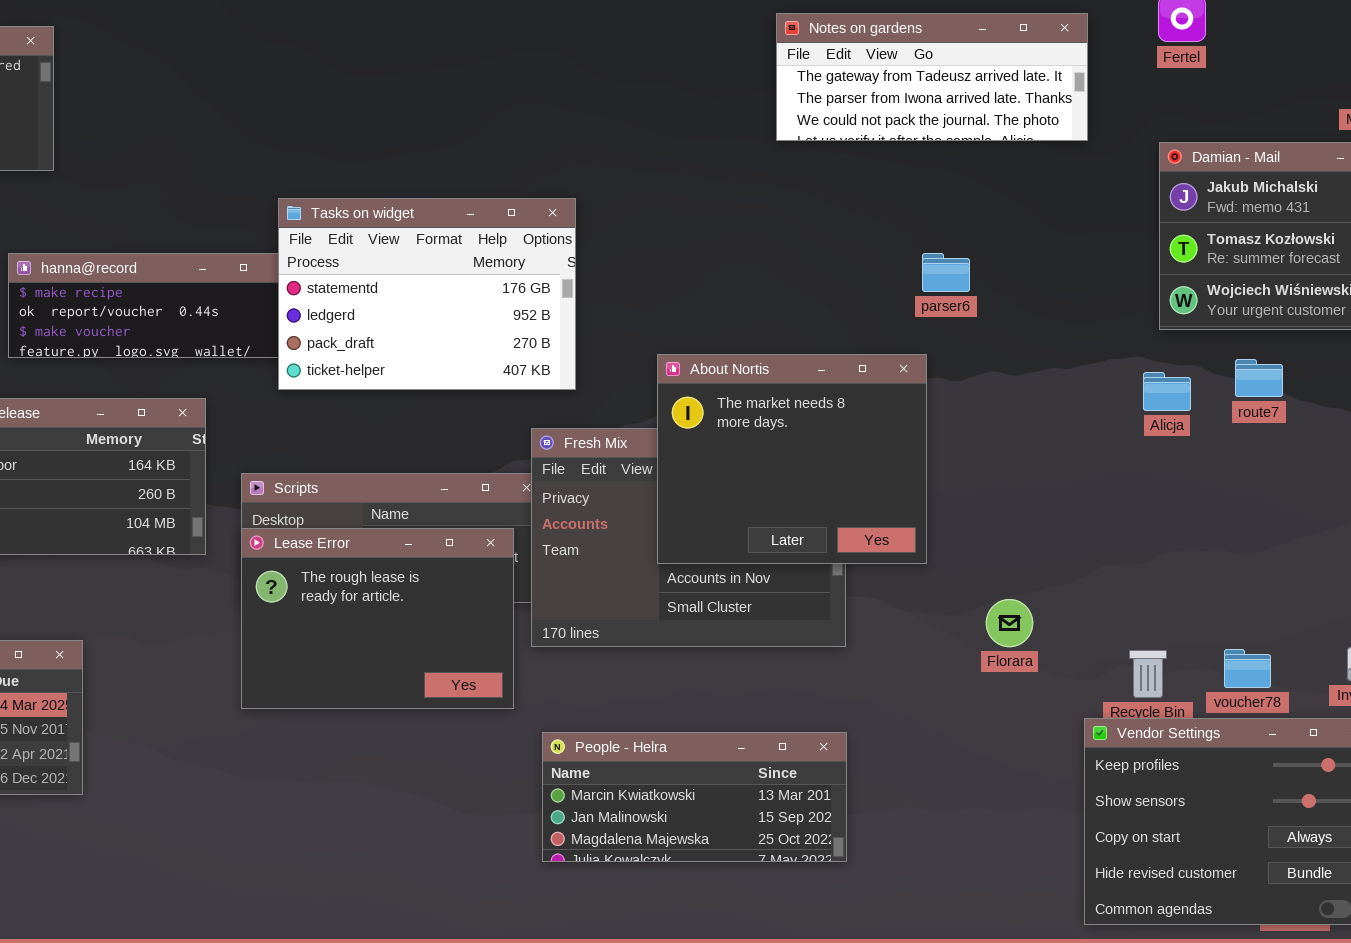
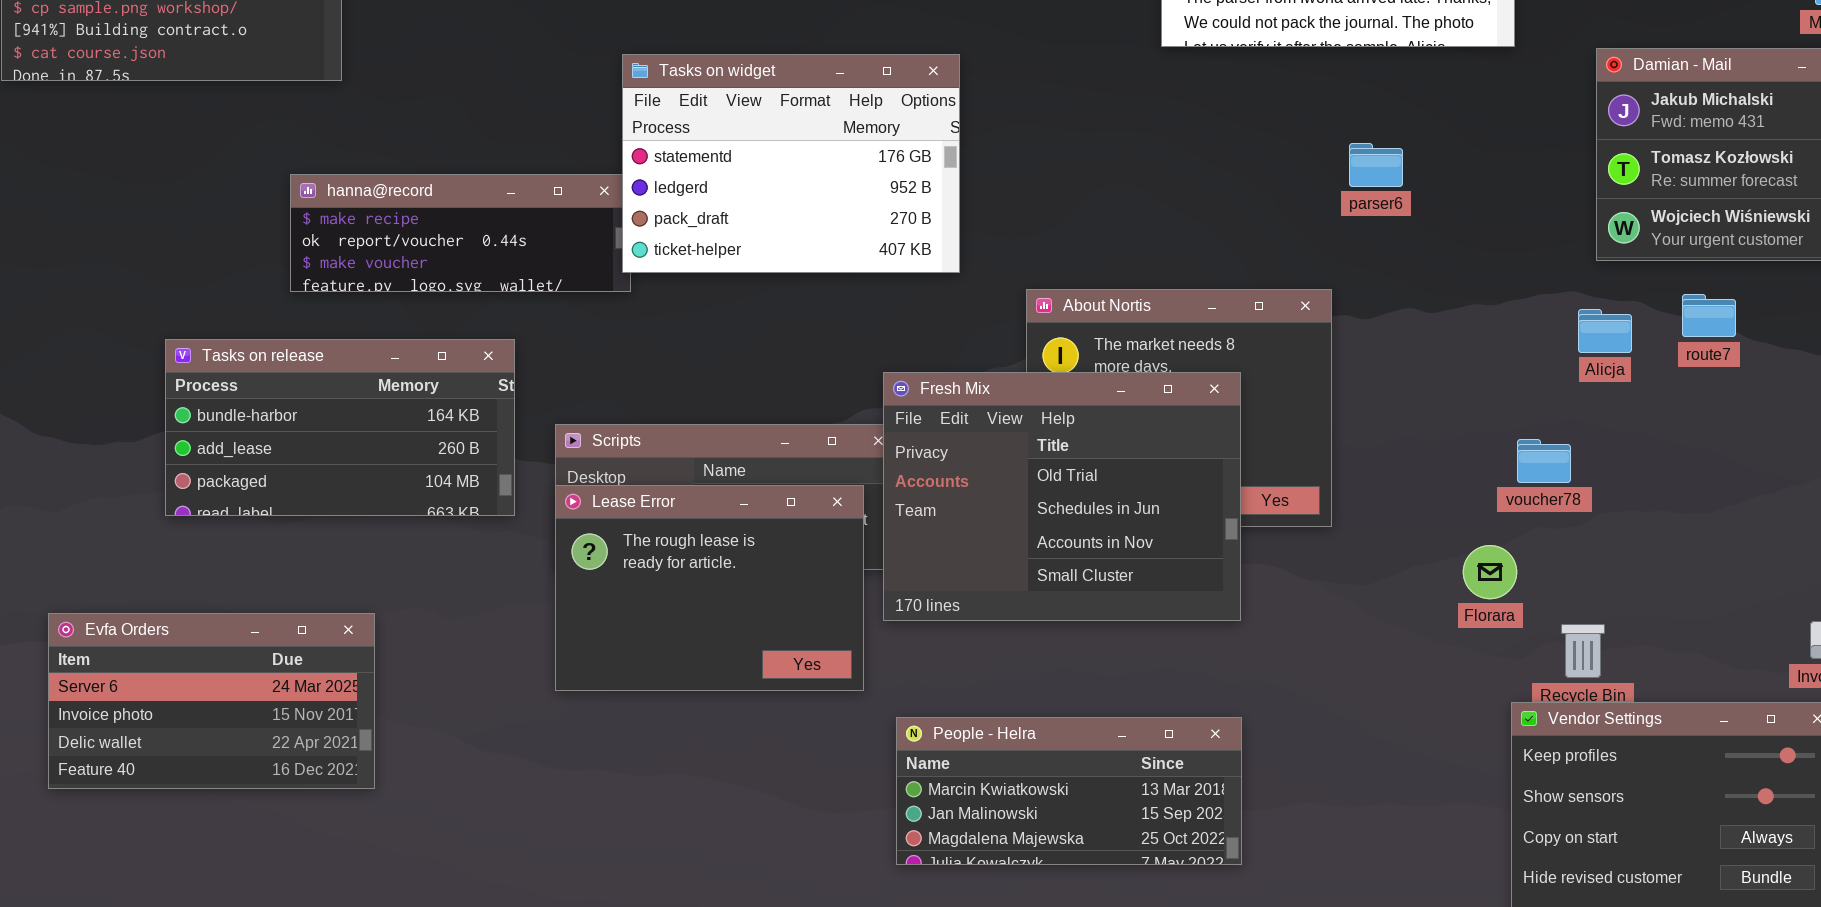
Tasks on widget: [278,198,576,390] -> [622,54,960,273], moved
parser6: [922,253,970,292] -> [1349,143,1403,187], moved
Fresh Mix: [531,428,846,647] -> [883,372,1241,621], raised
Florara: [986,599,1033,647] -> [1463,545,1517,599], moved
voucher78: [1224,649,1271,688] -> [1517,439,1571,483], moved

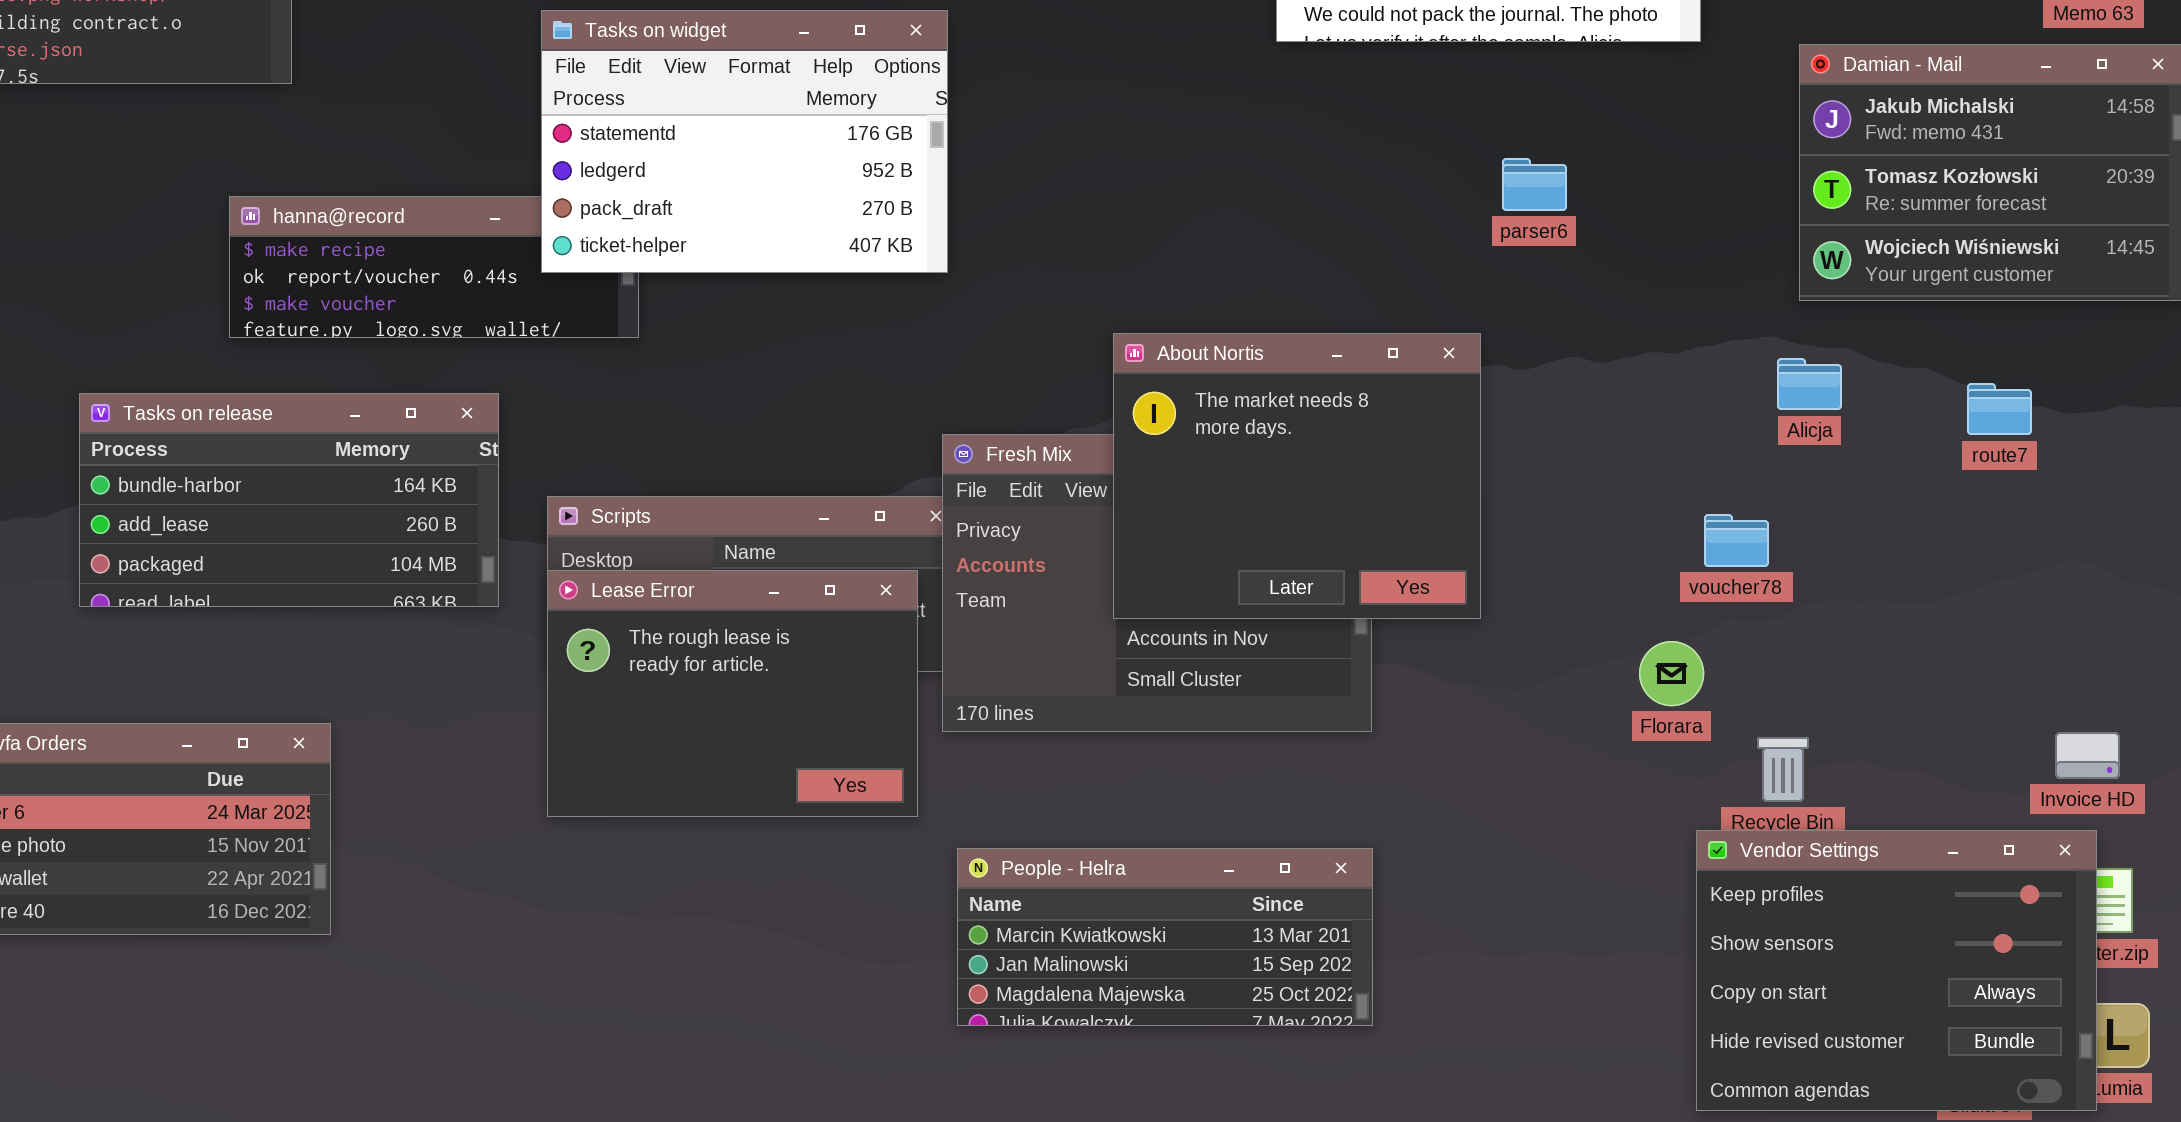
Tasks on widget: [622,54,960,273] -> [541,10,948,273], moved
About Nortis: [1026,289,1332,527] -> [1113,333,1481,619], raised
route7: [1682,294,1736,337] -> [1967,383,2032,435], moved

